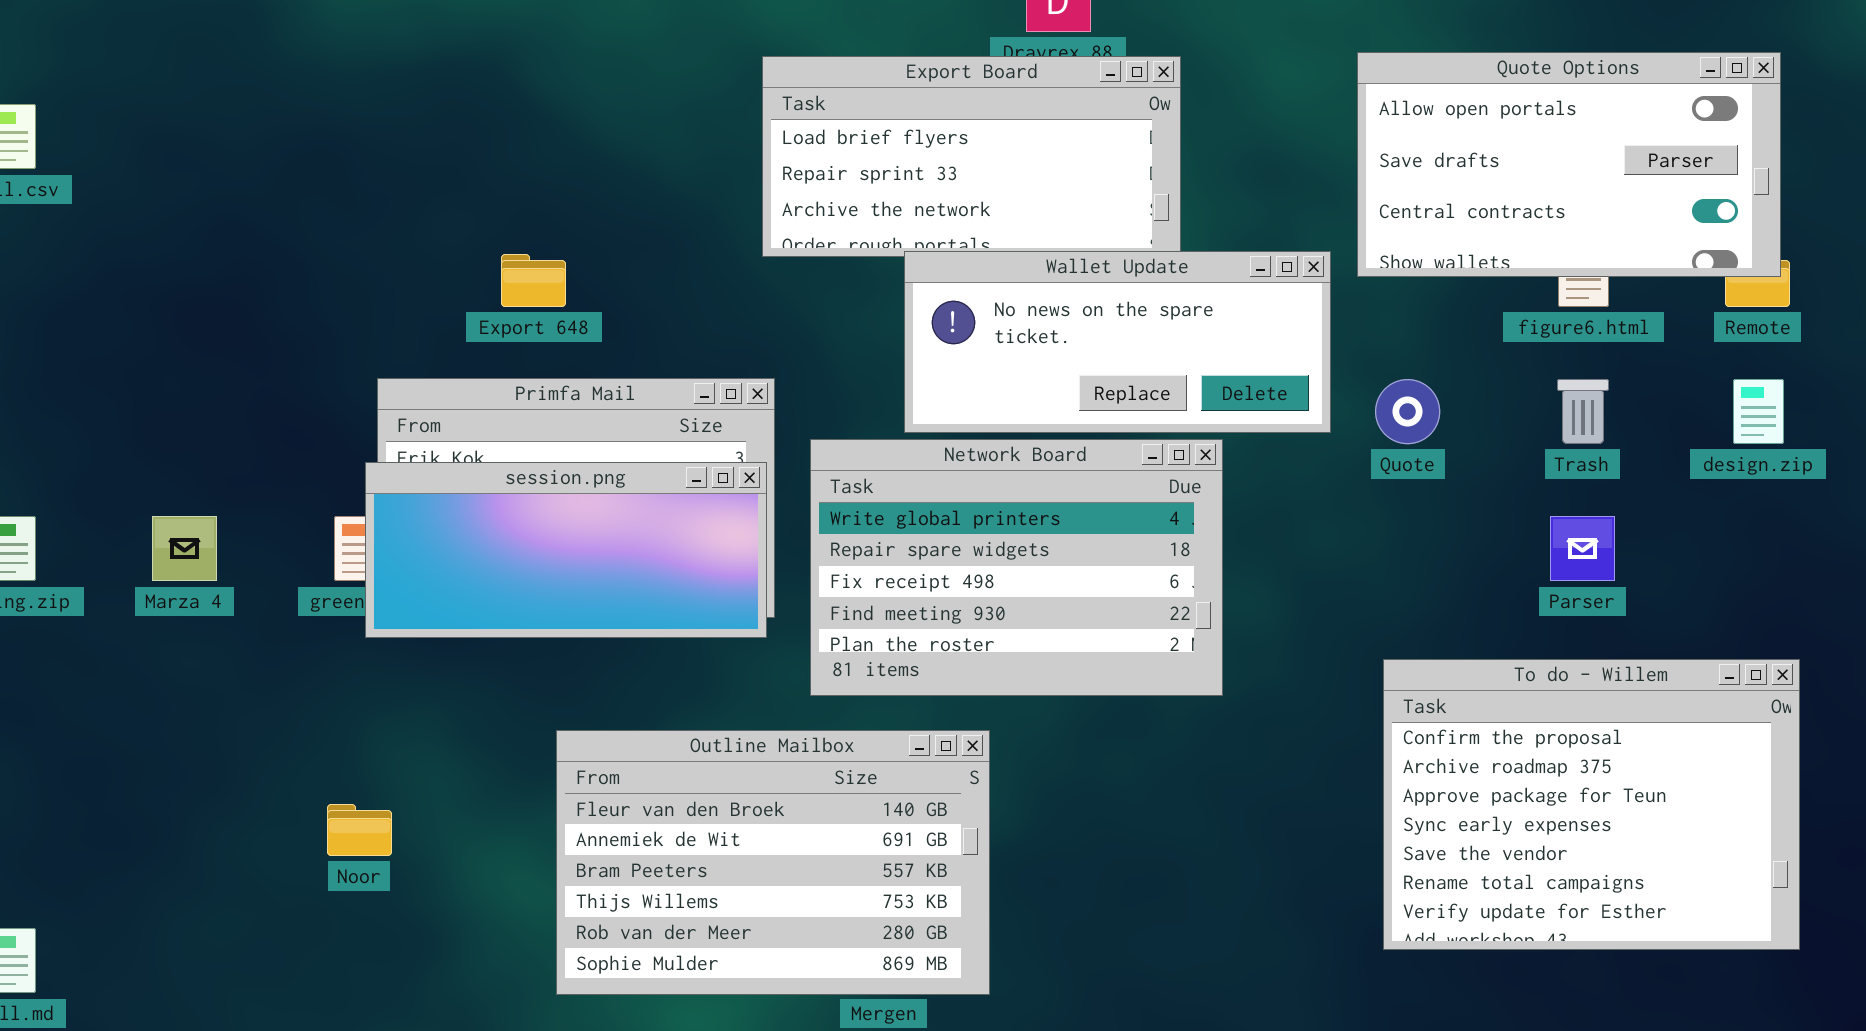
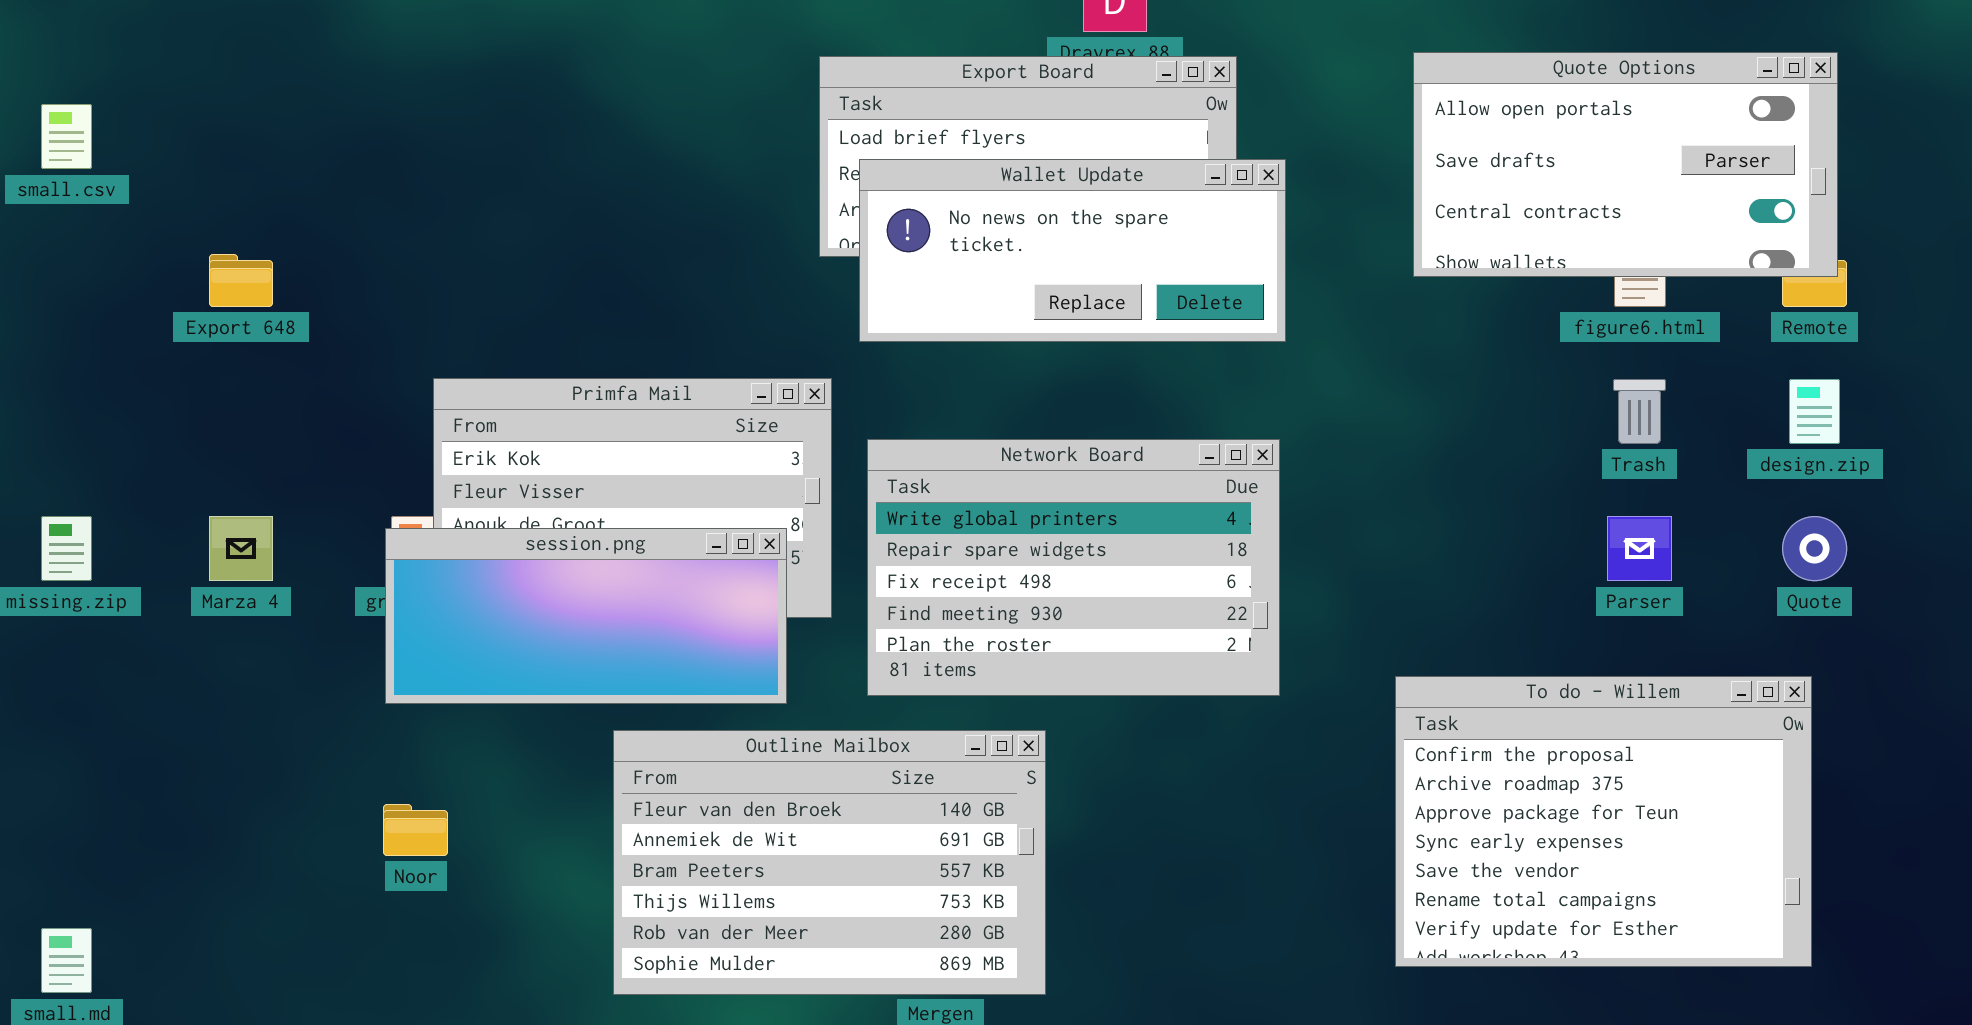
Wallet Update: [904,251,1331,433] -> [859,159,1286,342], moved
Export 648: [501,254,566,307] -> [209,254,273,307], moved
Quote: [1375,379,1440,444] -> [1782,516,1847,581], moved
session.png: [365,462,767,638] -> [385,528,787,704], moved
To do - Willem: [1383,659,1800,950] -> [1395,676,1812,967], moved

